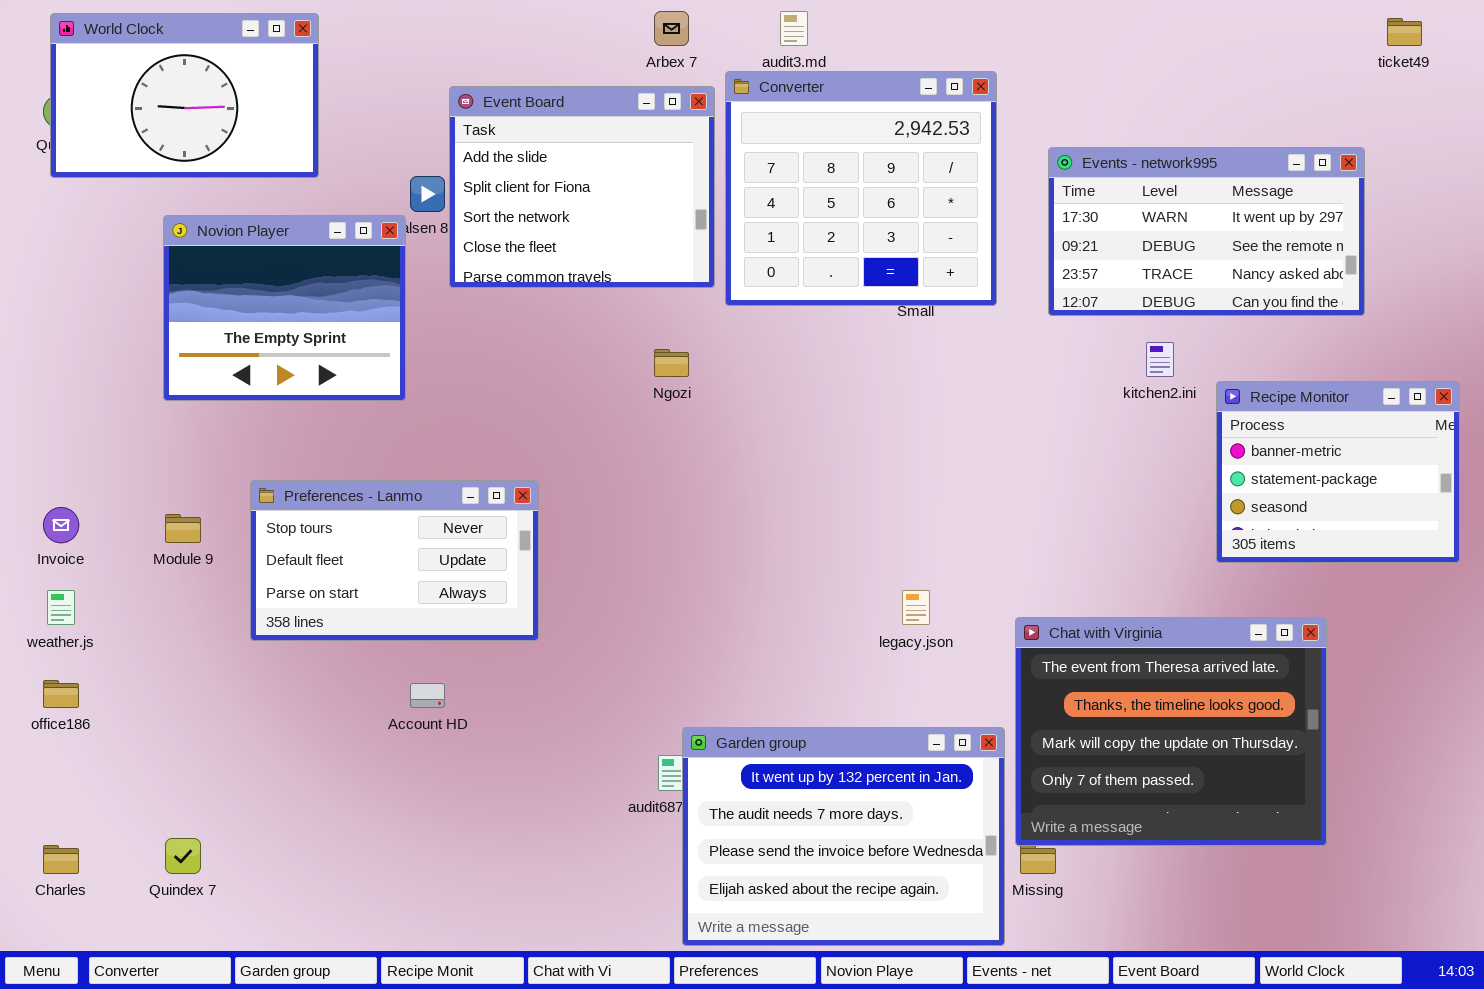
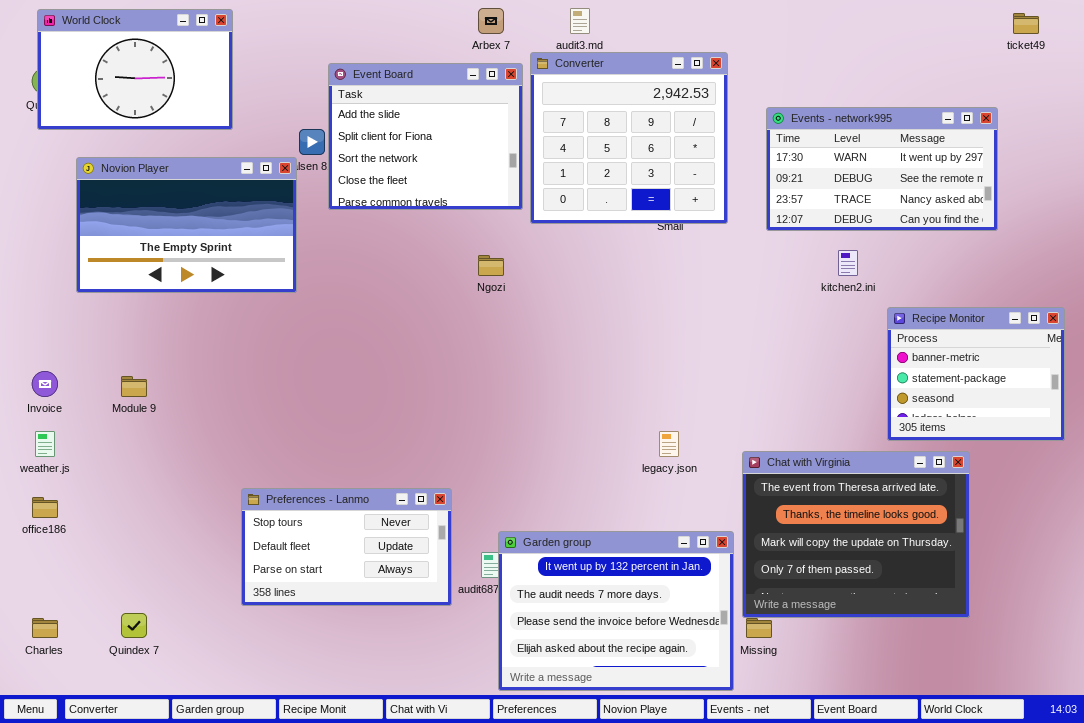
Novion Player: [163,215,406,401] -> [76,157,297,293], resized
Recipe Monitor: [1216,381,1460,563] -> [887,307,1065,441], moved
Preferences - Lanmo: [250,480,539,641] -> [241,488,452,606], moved

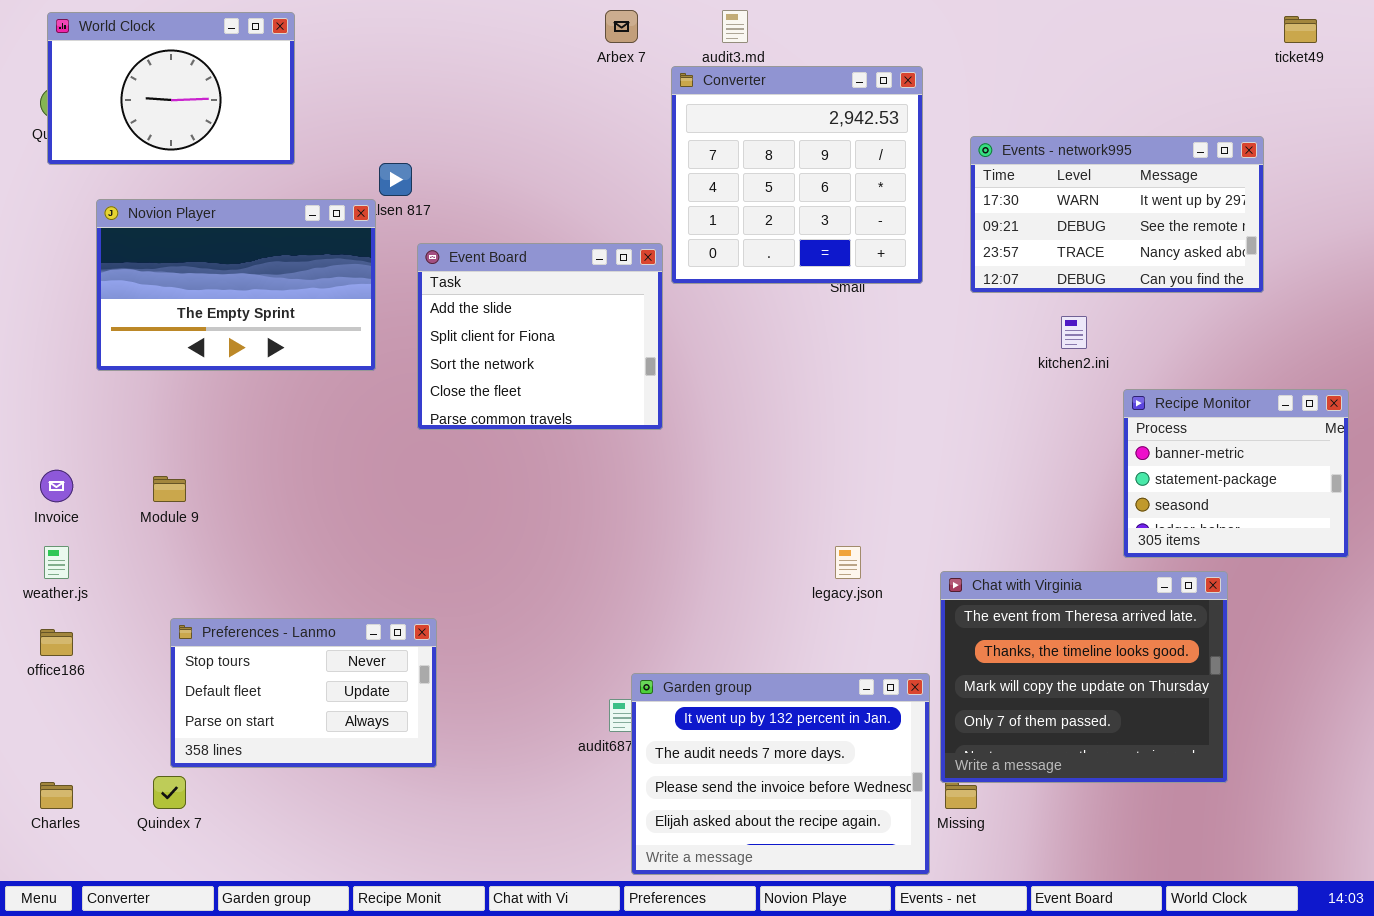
Event Board: [328,63,523,210] -> [417,243,663,430], moved
Preferences - Lanmo: [241,488,452,606] -> [170,618,437,768], moved

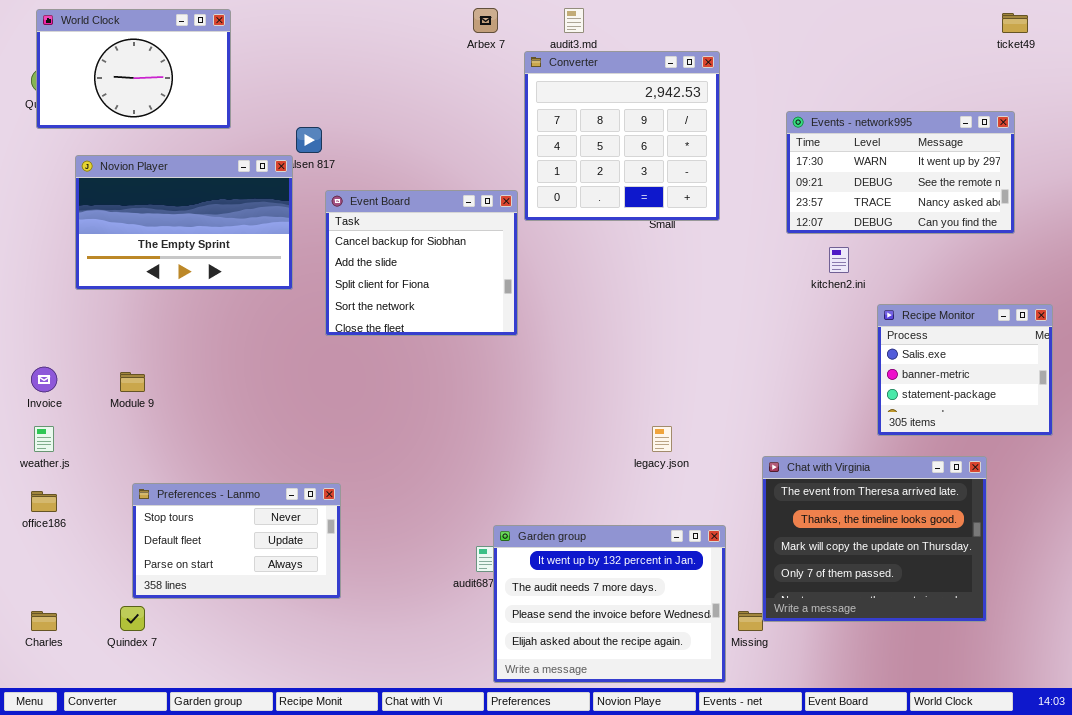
Events - network995: [970,136,1264,293] -> [786,111,1015,234], moved
Event Board: [417,243,663,430] -> [325,190,518,336], scrolled up 1 row
Recipe Monitor: [1123,389,1349,558] -> [877,304,1053,436], scrolled up 1 row
Chat with Virginia: [940,571,1228,783] -> [762,456,987,622], moved

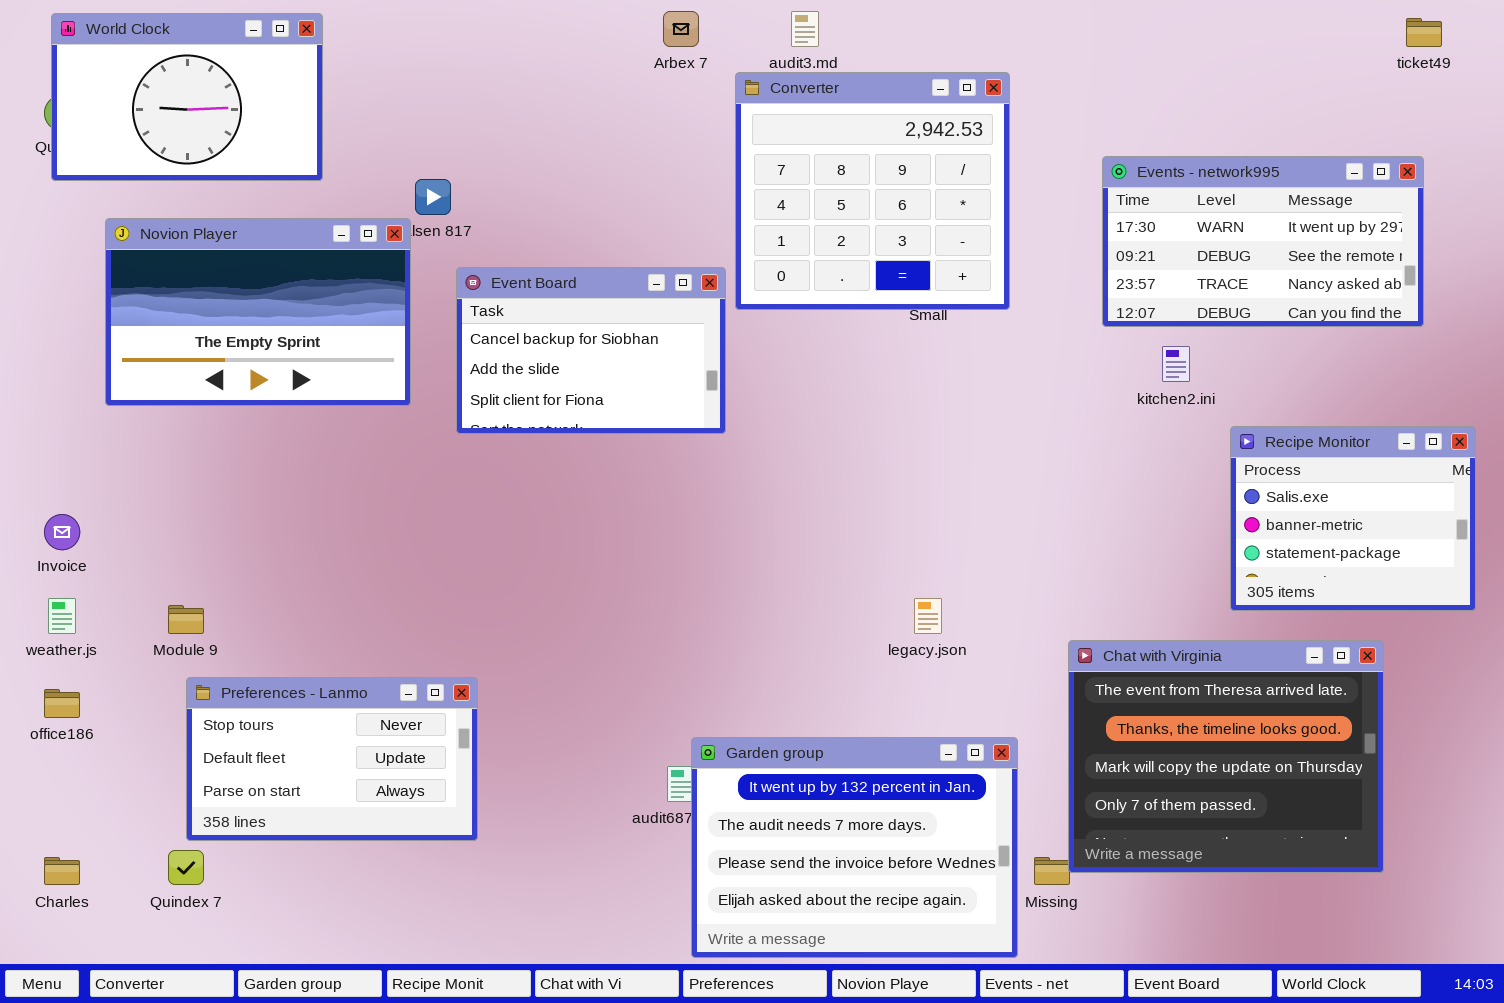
Event Board: [325,190,518,336] -> [456,267,726,434], resized
Module 9: [120,372,145,392] -> [168,605,204,634], moved

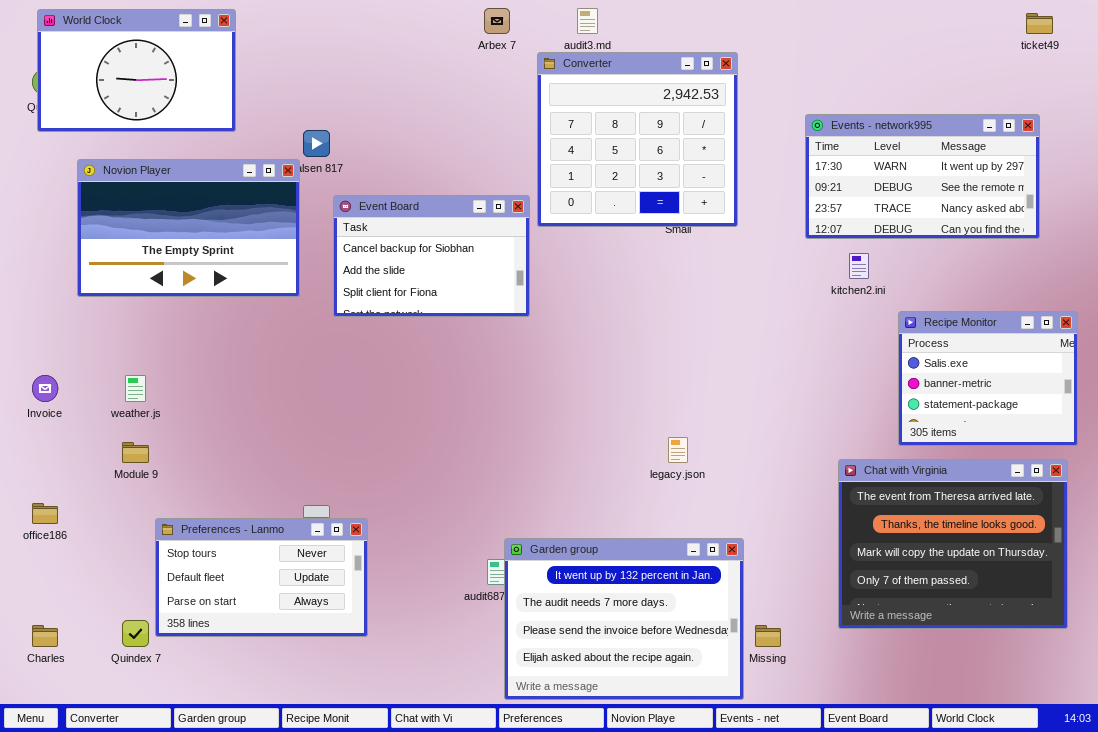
weather.js: [48,598,76,634] -> [125,375,146,402], moved
Chat with Virginia: [1068,640,1384,873] -> [838,459,1068,629], moved
Preferences - Lanmo: [186,677,478,841] -> [155,518,368,637], moved

